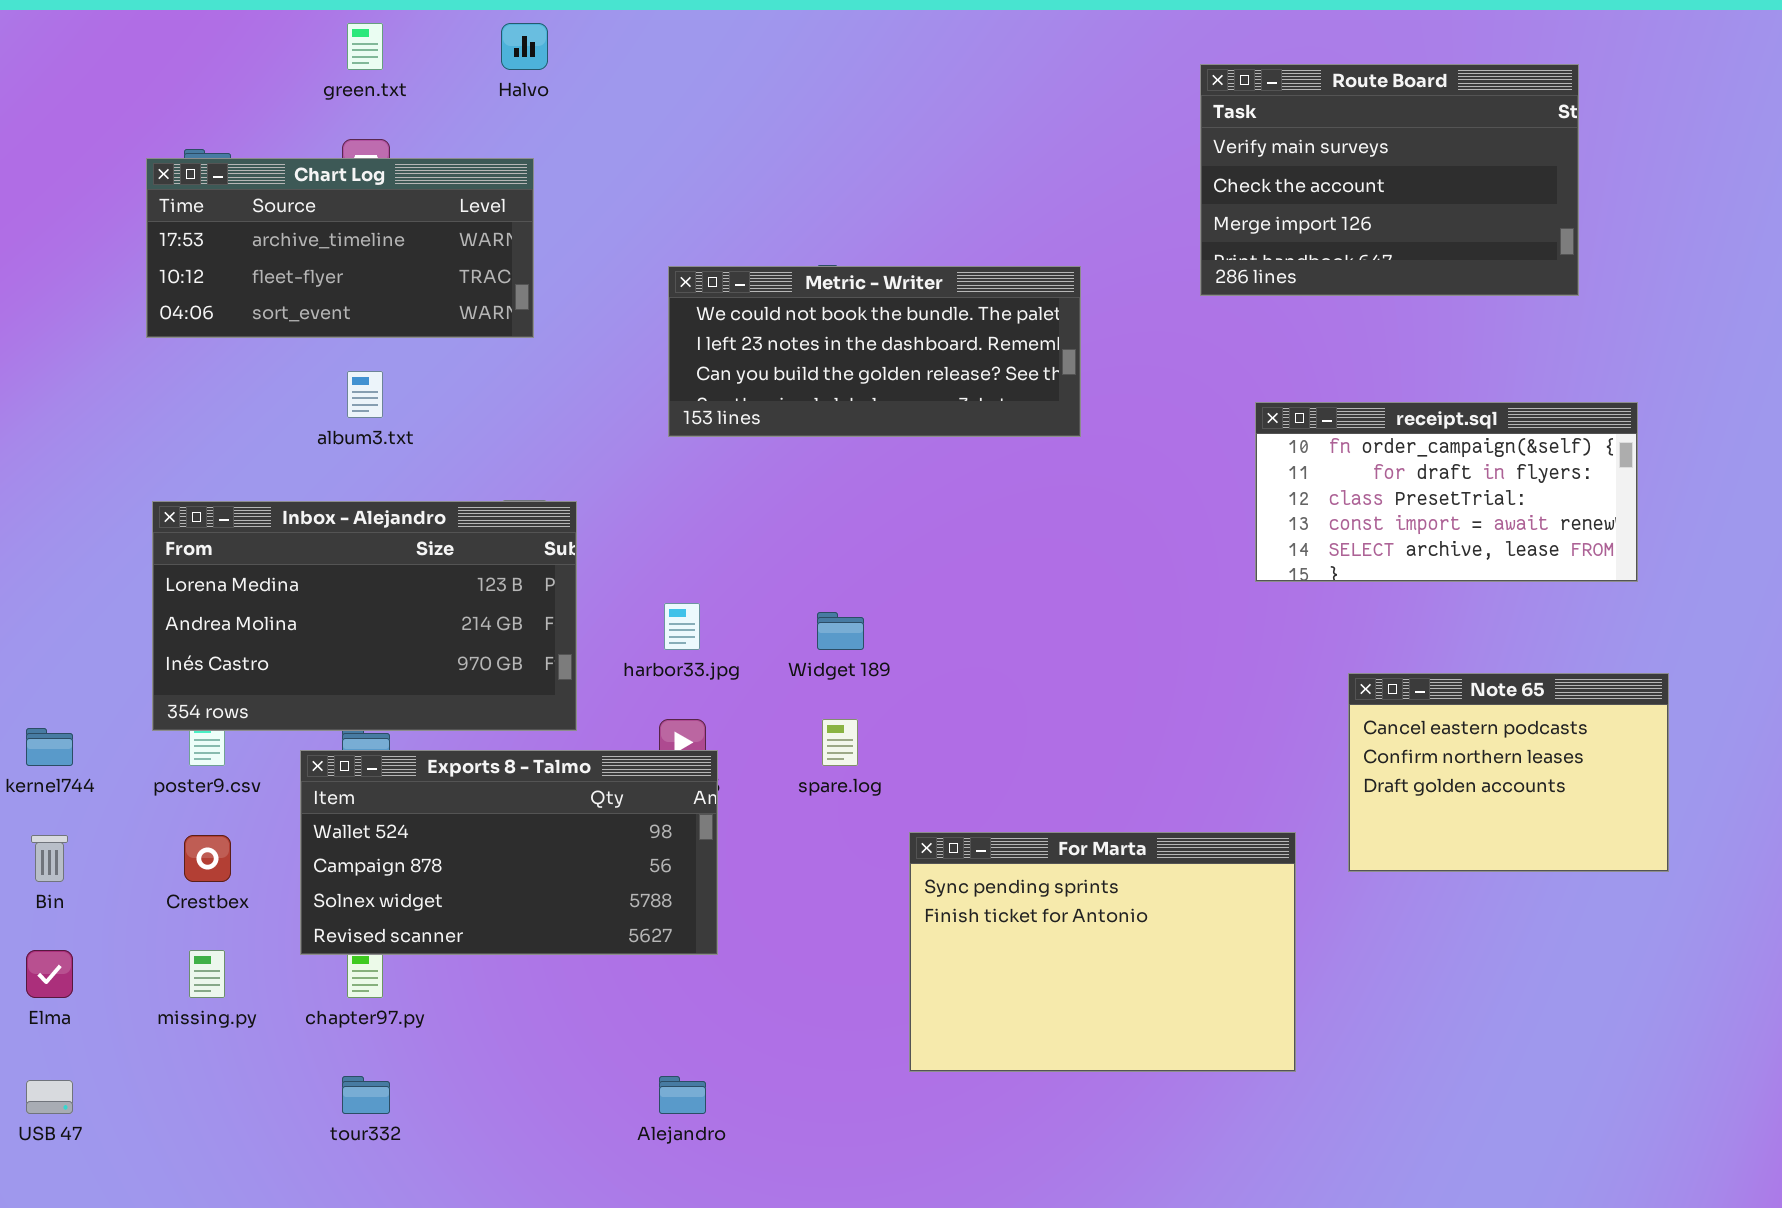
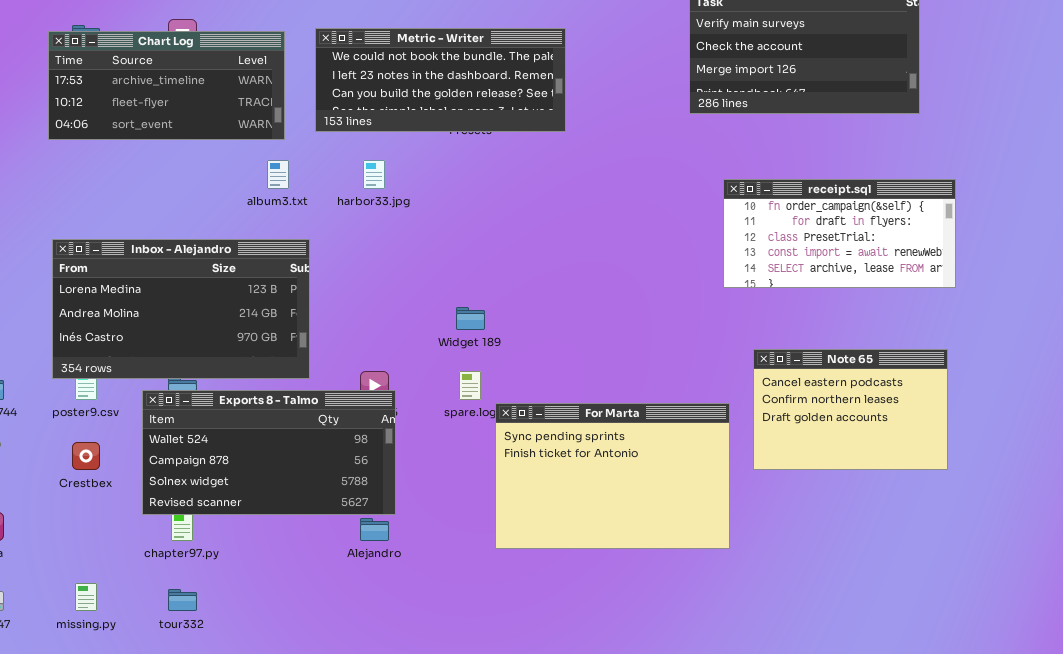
Metric - Writer: [668,266,1081,437] -> [315,28,566,132], moved
album3.txt: [347,371,383,418] -> [267,160,289,189], moved
harbor33.jpg: [664,603,700,650] -> [363,160,385,189], moved
Note 65: [1348,673,1669,872] -> [753,349,948,470], moved
For Marta: [909,832,1296,1072] -> [495,403,730,549], moved
missing.py: [189,950,225,998] -> [75,583,97,611], moved
Alejandro: [659,1076,706,1114] -> [360,518,389,541], moved

